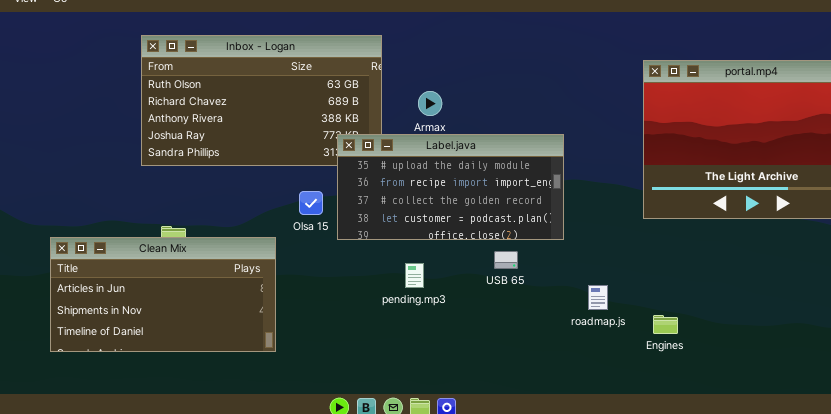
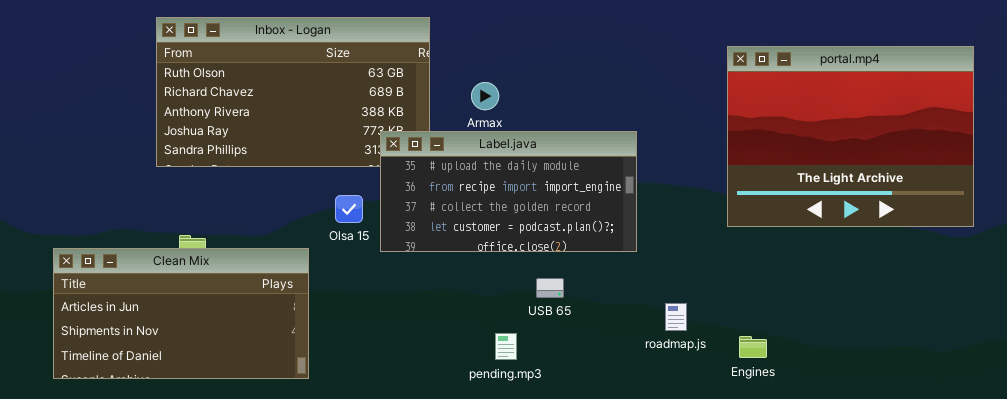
USB 65: [494,251,518,269] -> [536,278,564,298], moved
pending.mp3: [405,263,424,288] -> [495,333,517,360], moved

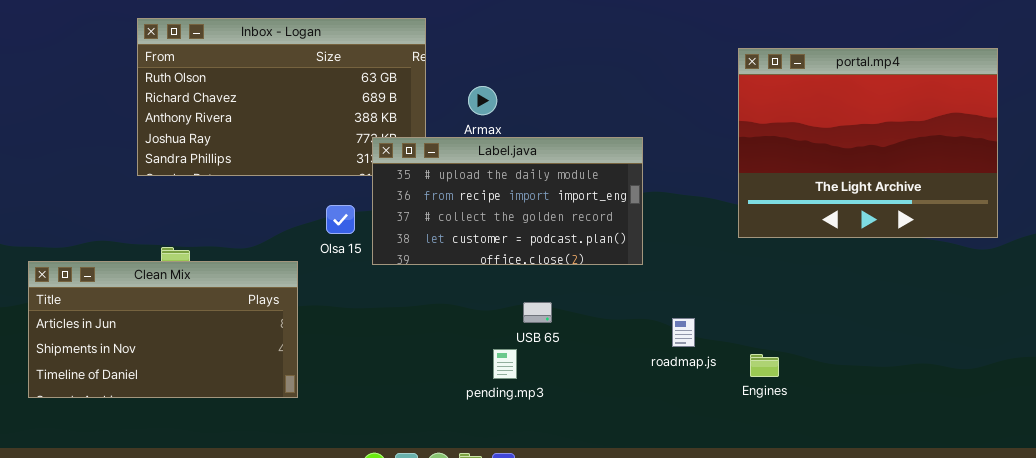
USB 65: [536,278,564,298] -> [523,302,552,323], moved

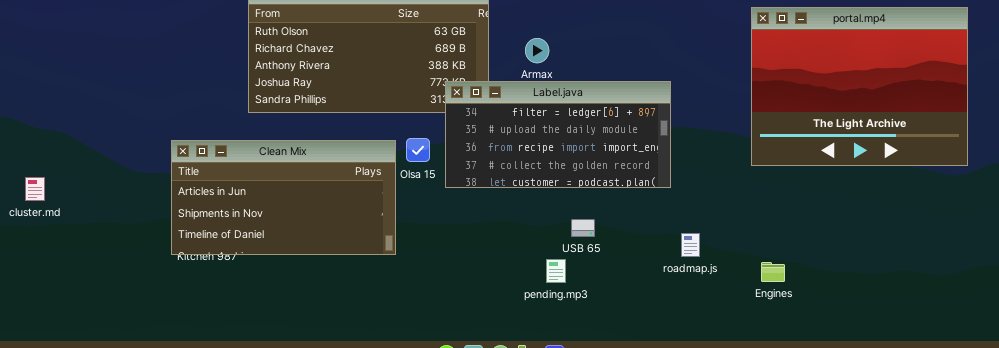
Label.java: [372,137,643,265] -> [445,81,671,188], scrolled up 1 row
Clean Mix: [28,261,298,398] -> [171,140,396,255], moved
roadmap.js: [672,318,695,347] -> [681,233,700,257], moved

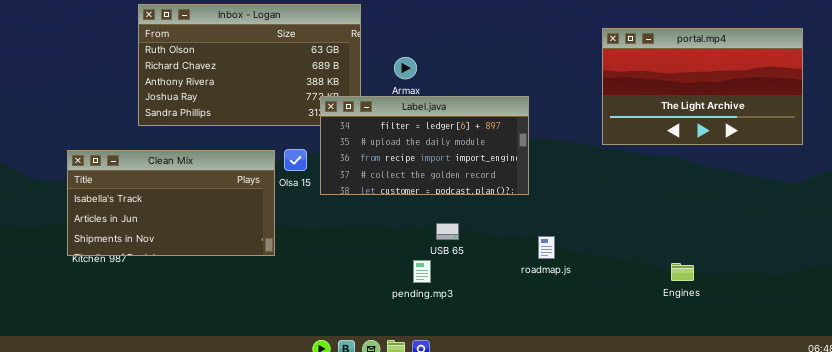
portal.mp4: [751,7,968,166] -> [602,28,803,145], resized
Clean Mix: [171,140,396,255] -> [67,150,275,256], scrolled up 1 row
Engines: [761,262,785,282] -> [671,263,694,281], moved

